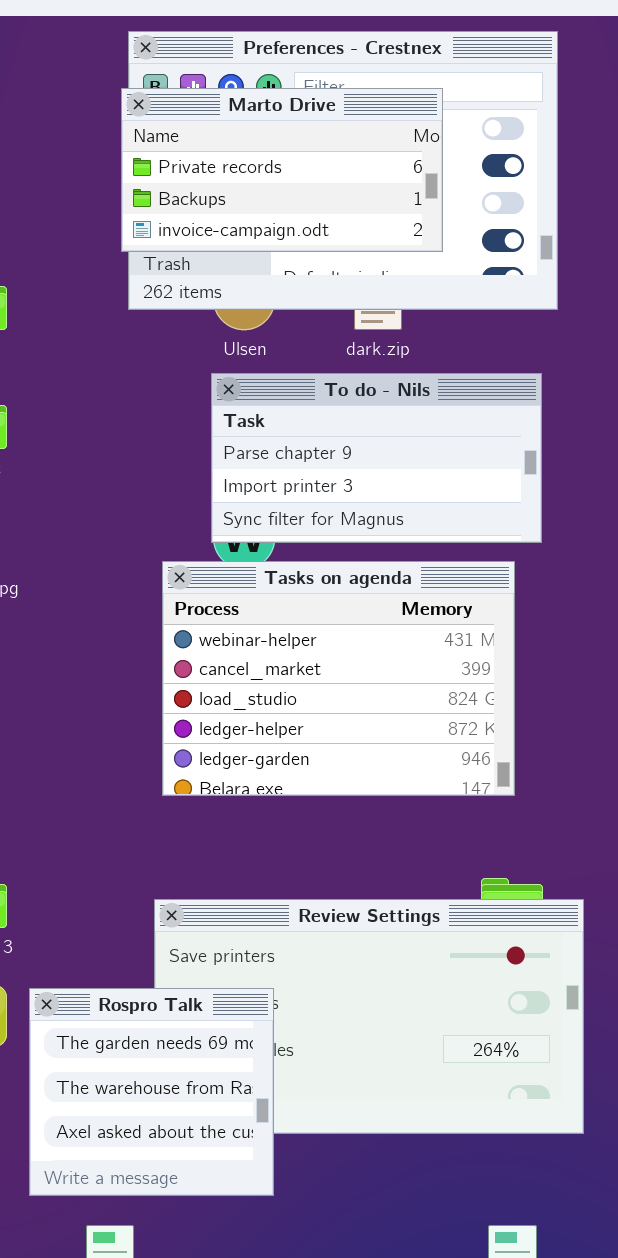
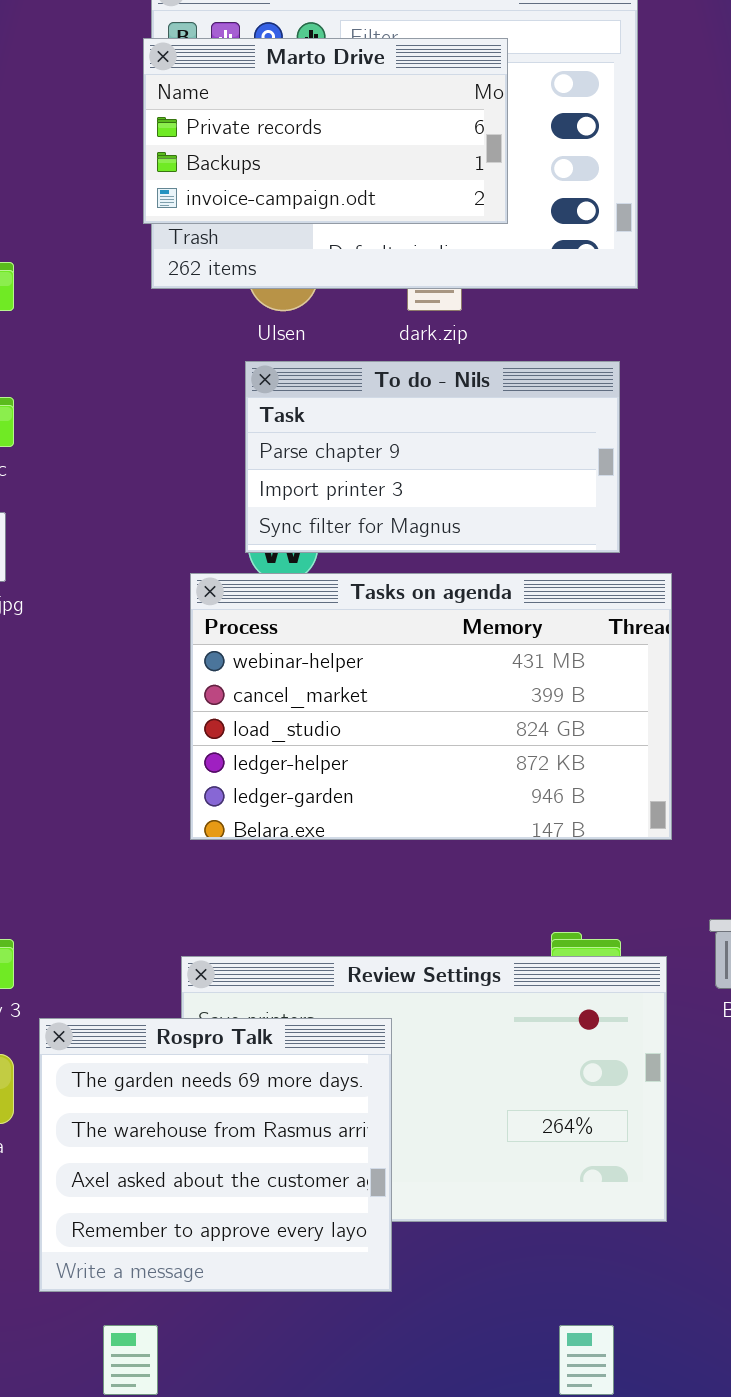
Tasks on agenda: [162,561,515,796] -> [190,573,672,840], resized
Rospro Talk: [29,988,274,1196] -> [39,1018,392,1292], resized

